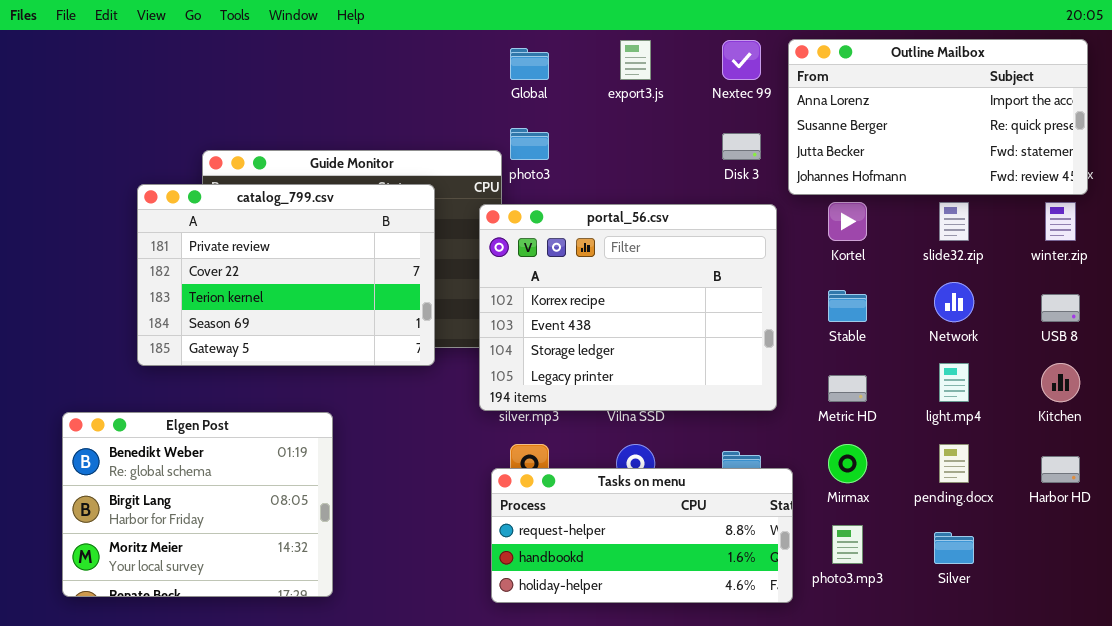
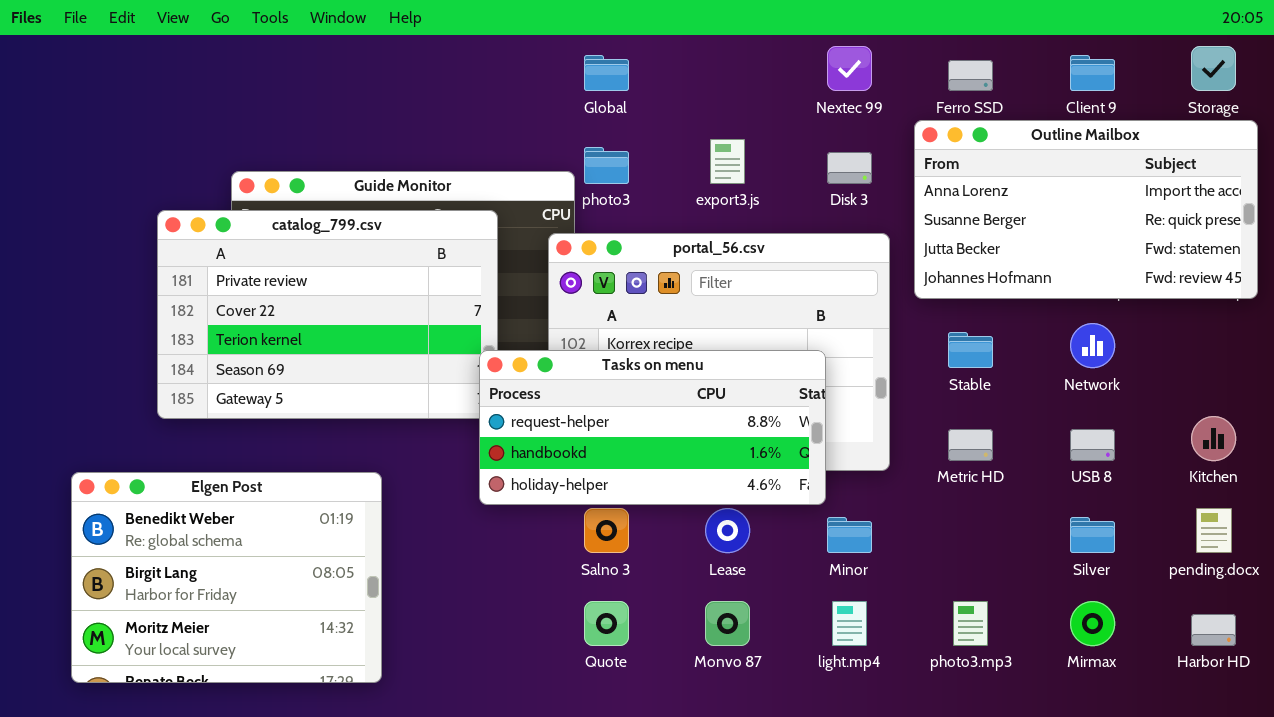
Outline Mailbox: [788,39,1088,195] -> [914,120,1258,299], moved
export3.js: [620,40,651,80] -> [710,139,745,184], moved
USB 8: [1041,294,1080,322] -> [1070,429,1115,461], moved
light.mp4: [939,363,969,402] -> [832,601,867,646], moved
Mirmax: [828,444,867,483] -> [1070,601,1115,646], moved
pending.docx: [939,444,969,483] -> [1196,508,1232,553], moved
Harbor HD: [1041,456,1080,483] -> [1191,614,1236,646], moved
Tasks on menu: [491,468,793,603] -> [479,350,826,505], moved
Silver: [934,532,974,564] -> [1070,517,1115,553], moved

